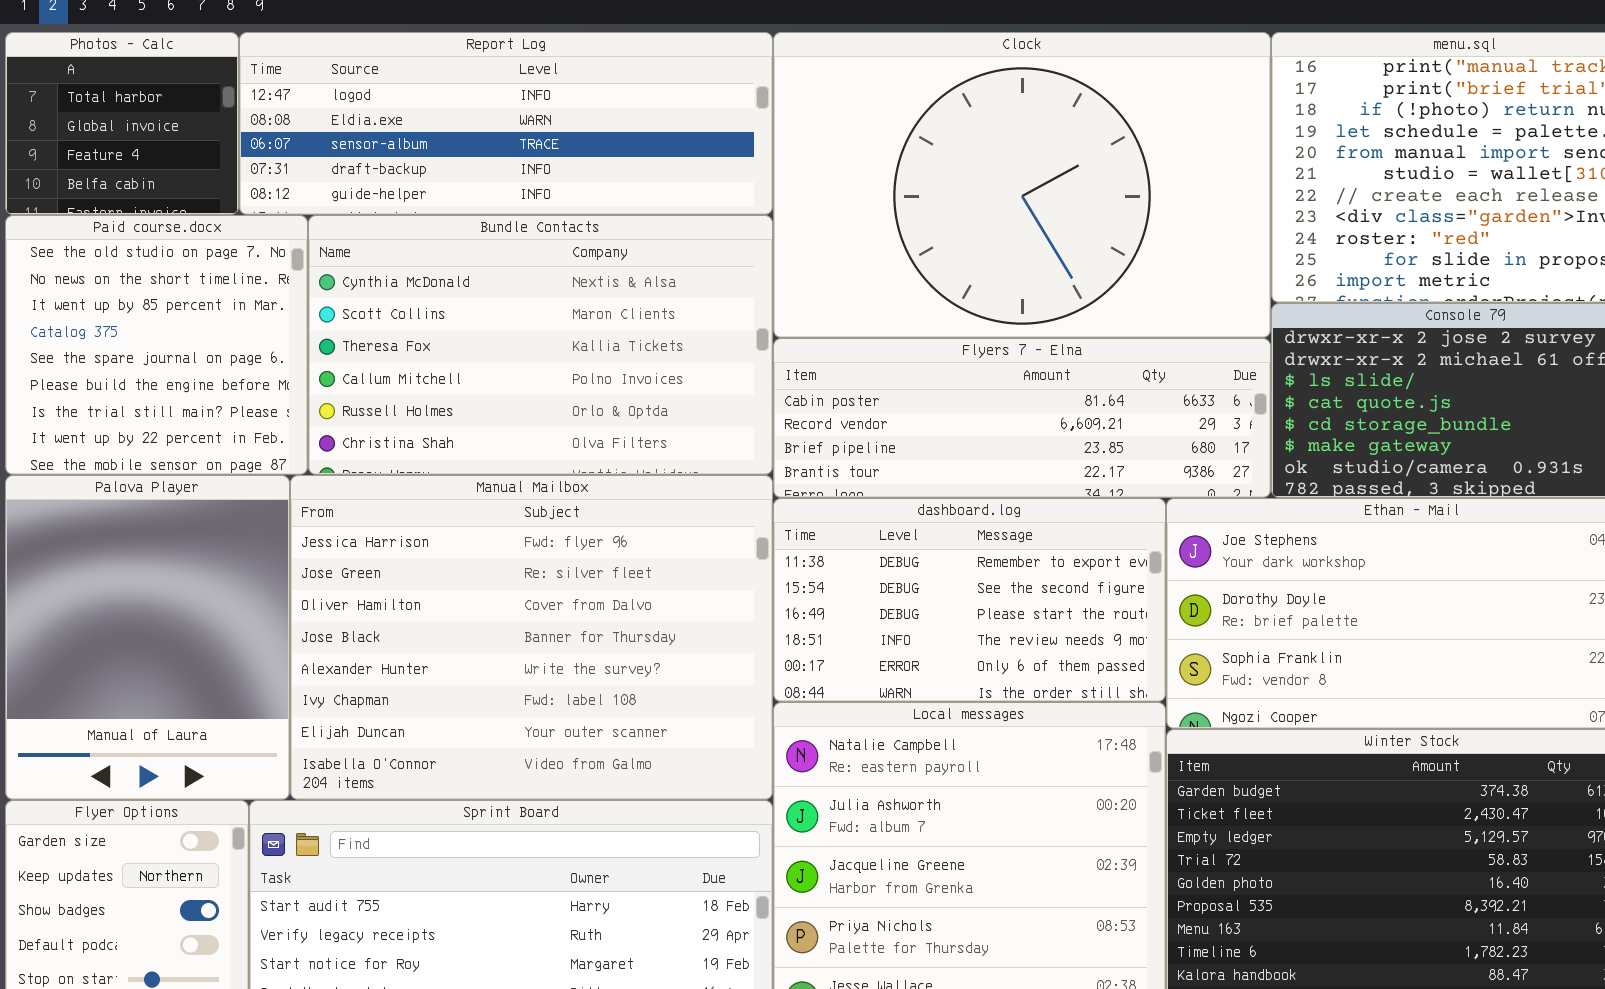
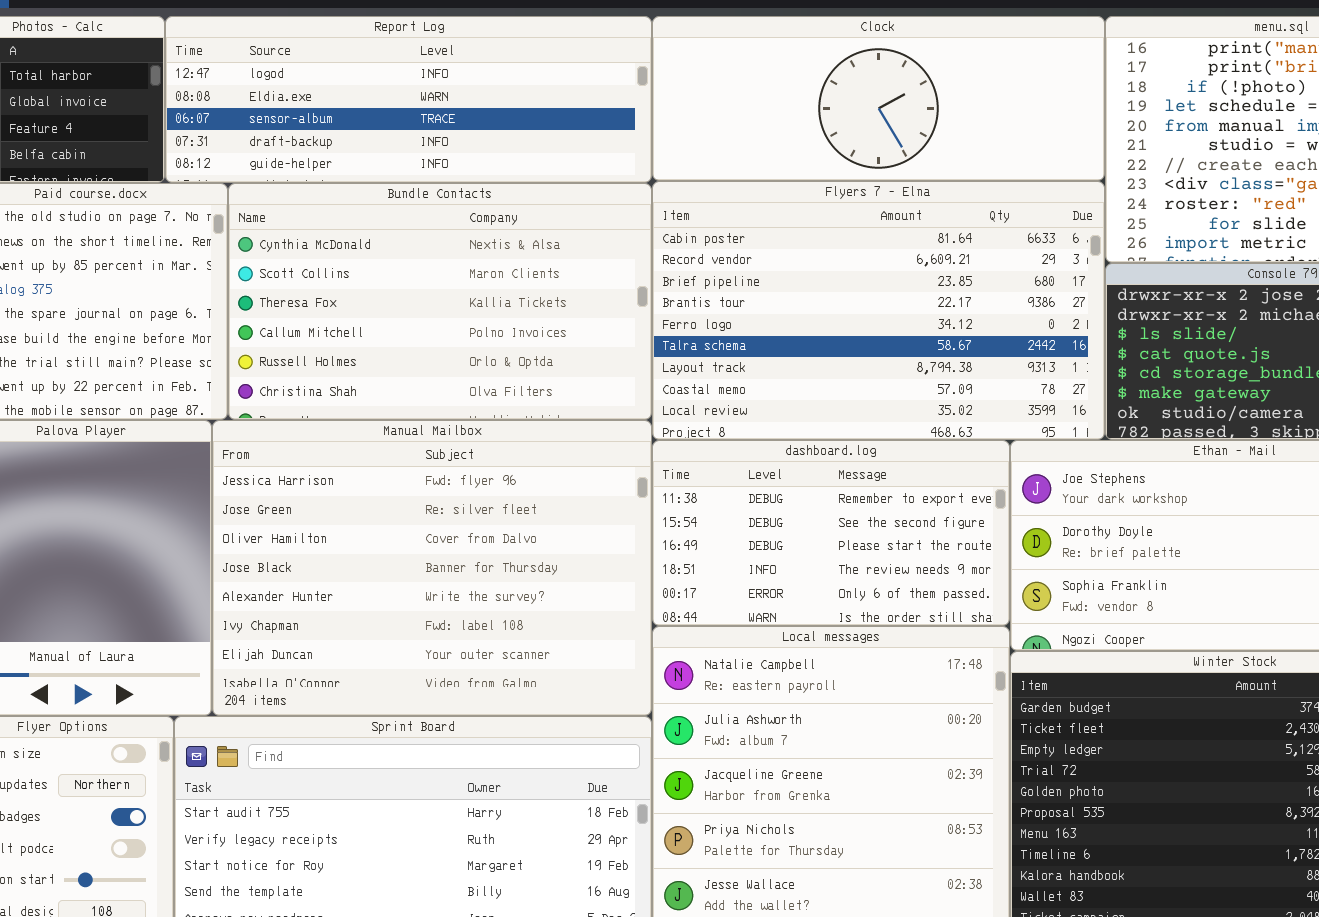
Clock: [773,32,1271,338] -> [652,16,1105,181], resized
Flyers 7 - Elna: [773,338,1271,498] -> [652,181,1105,440], resized

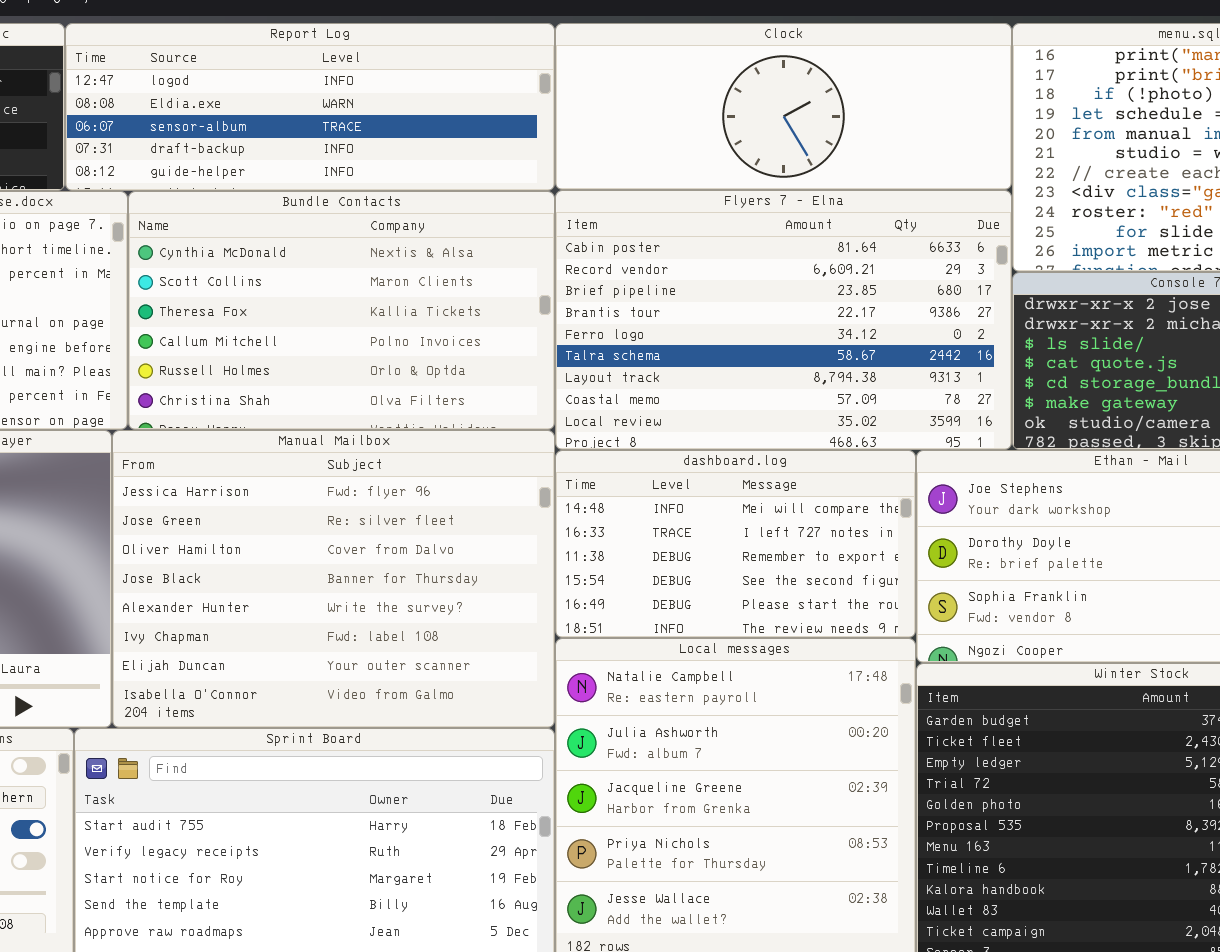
dashboard.log: [652,440,1010,626] -> [555,450,916,638], scrolled up 2 rows

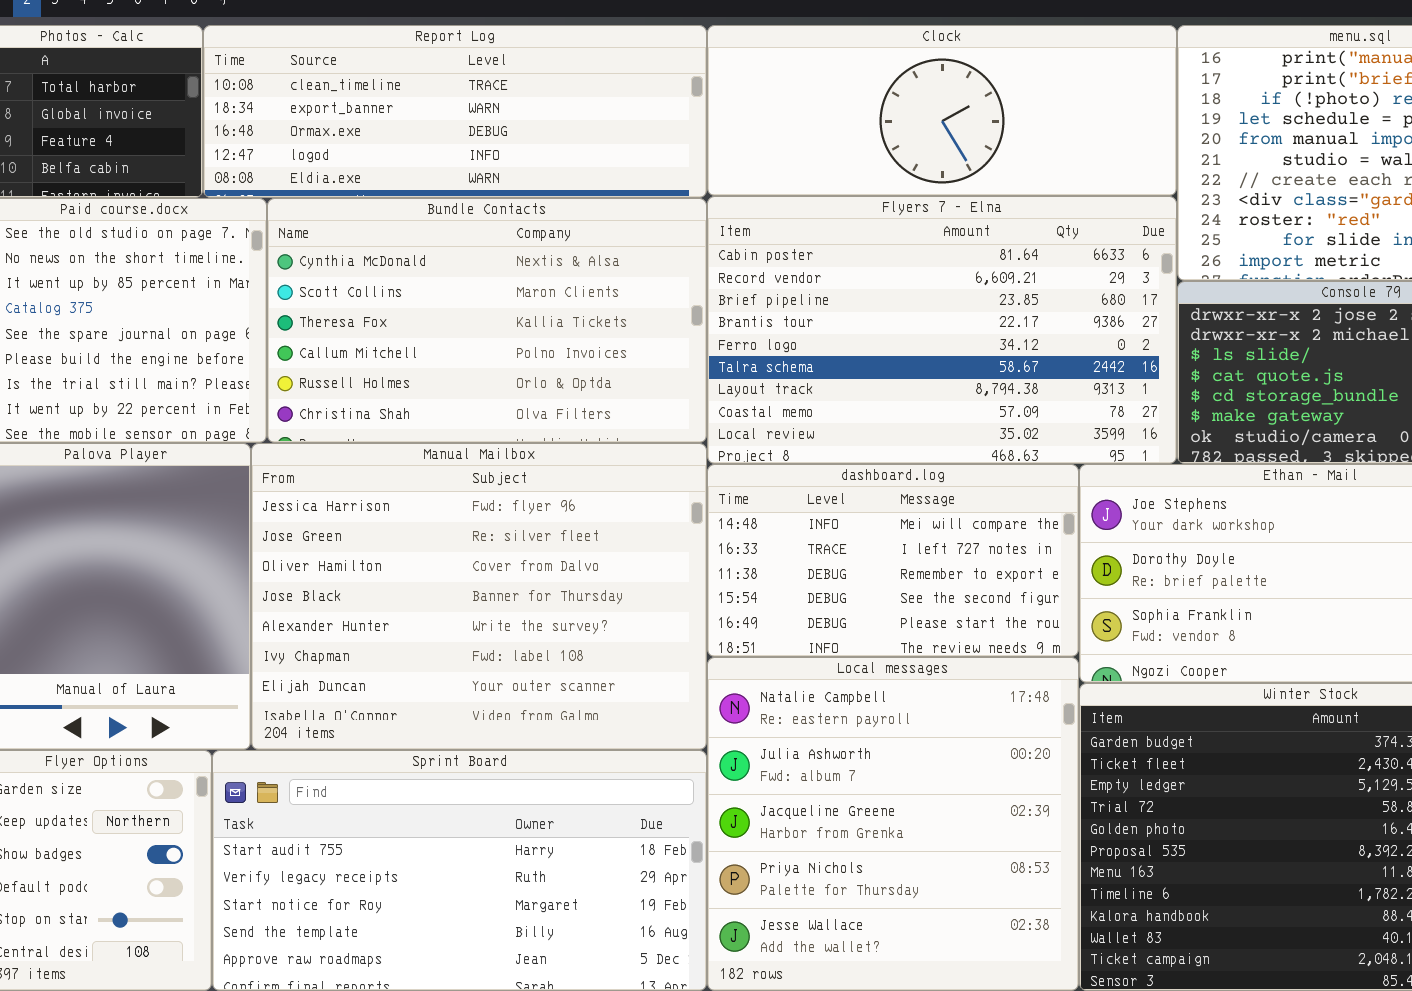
Report Log: [65,23,555,191] -> [203,25,707,198], scrolled up 3 rows

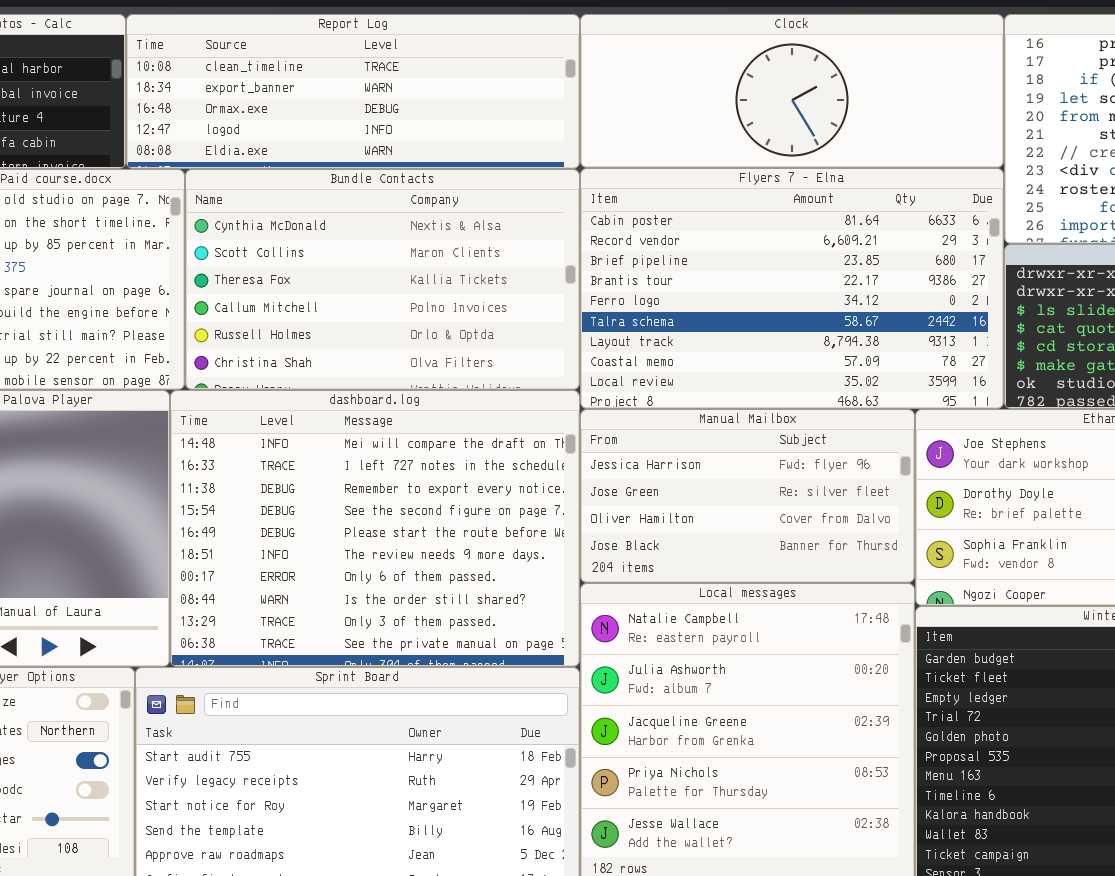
Manual Mailbox: [251,443,707,750] -> [580,409,915,583], moved, resized
dashboard.log: [707,464,1079,657] -> [170,390,580,667], moved, resized

